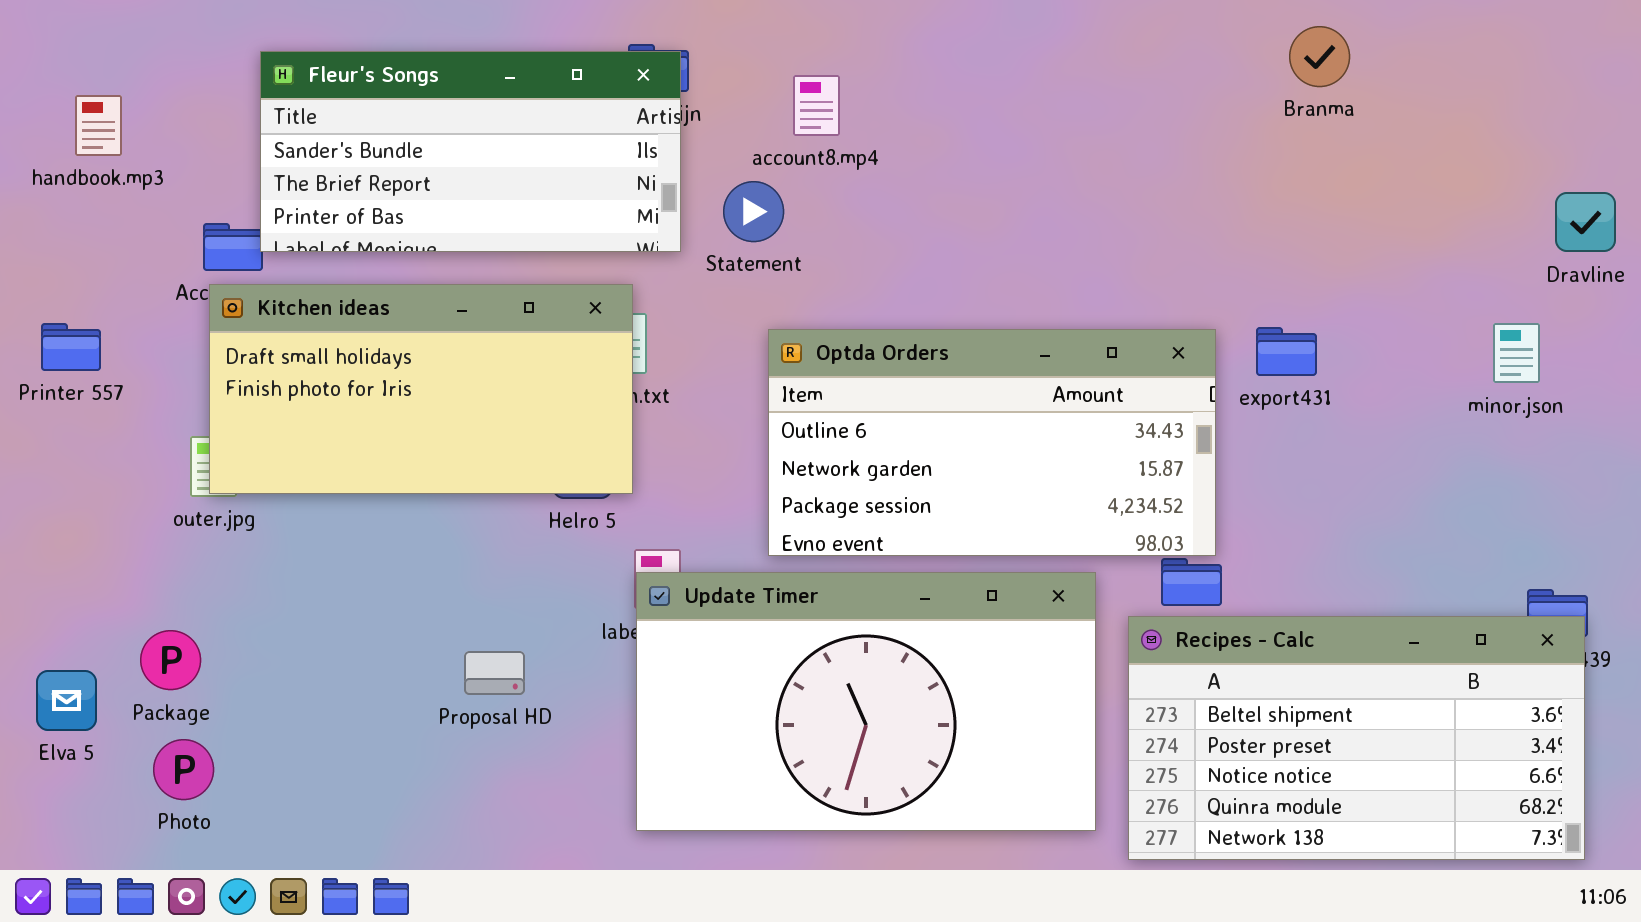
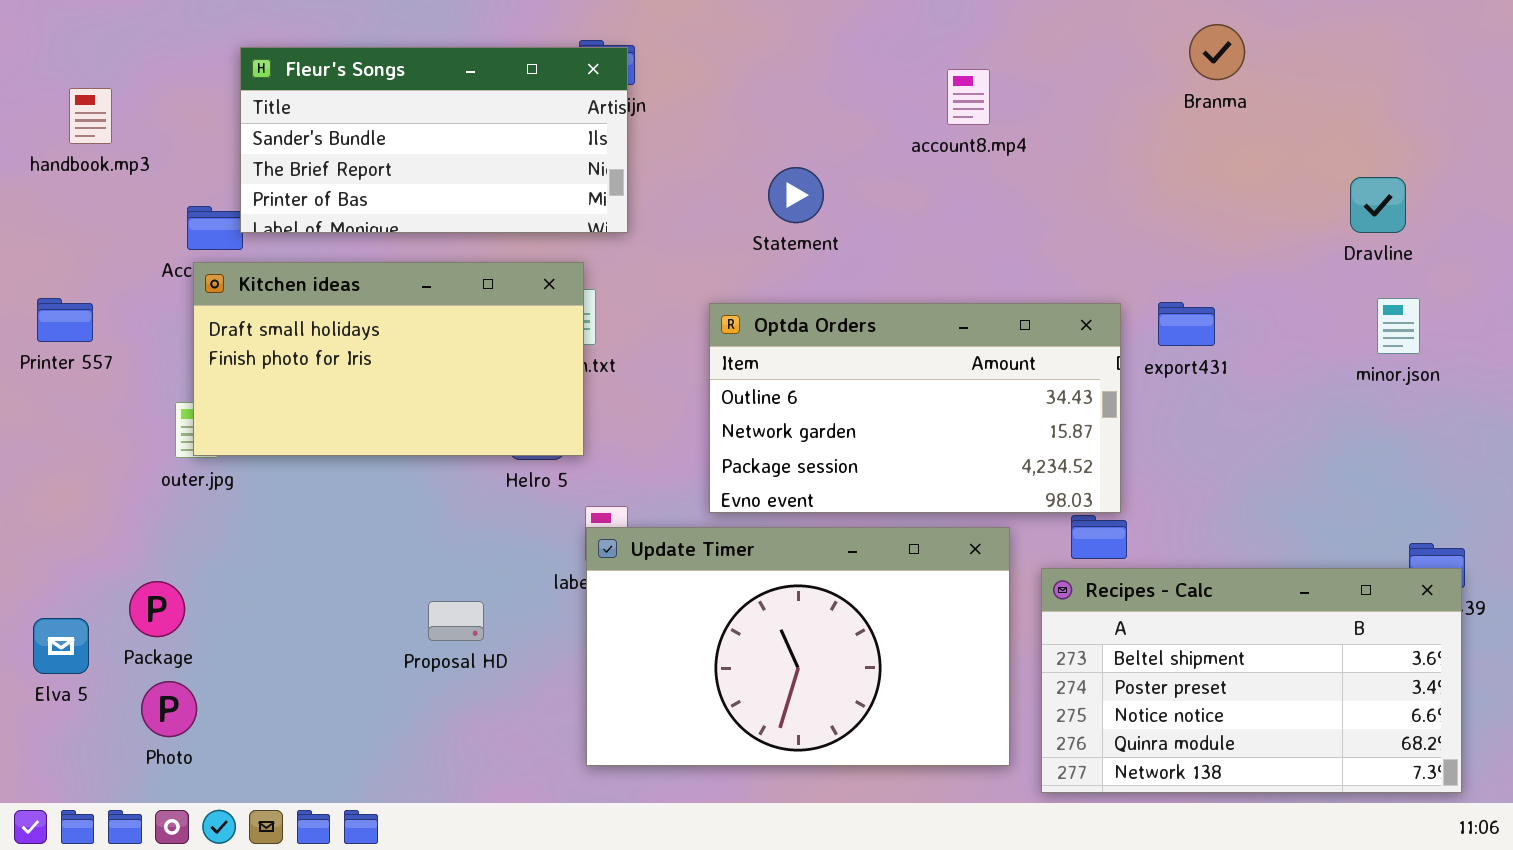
account8.mp4: [793,75,840,136] -> [947,69,990,125], moved
Statement: [723,181,784,242] -> [768,167,824,223], moved
Dravline: [1555,192,1616,252] -> [1350,177,1406,233], moved

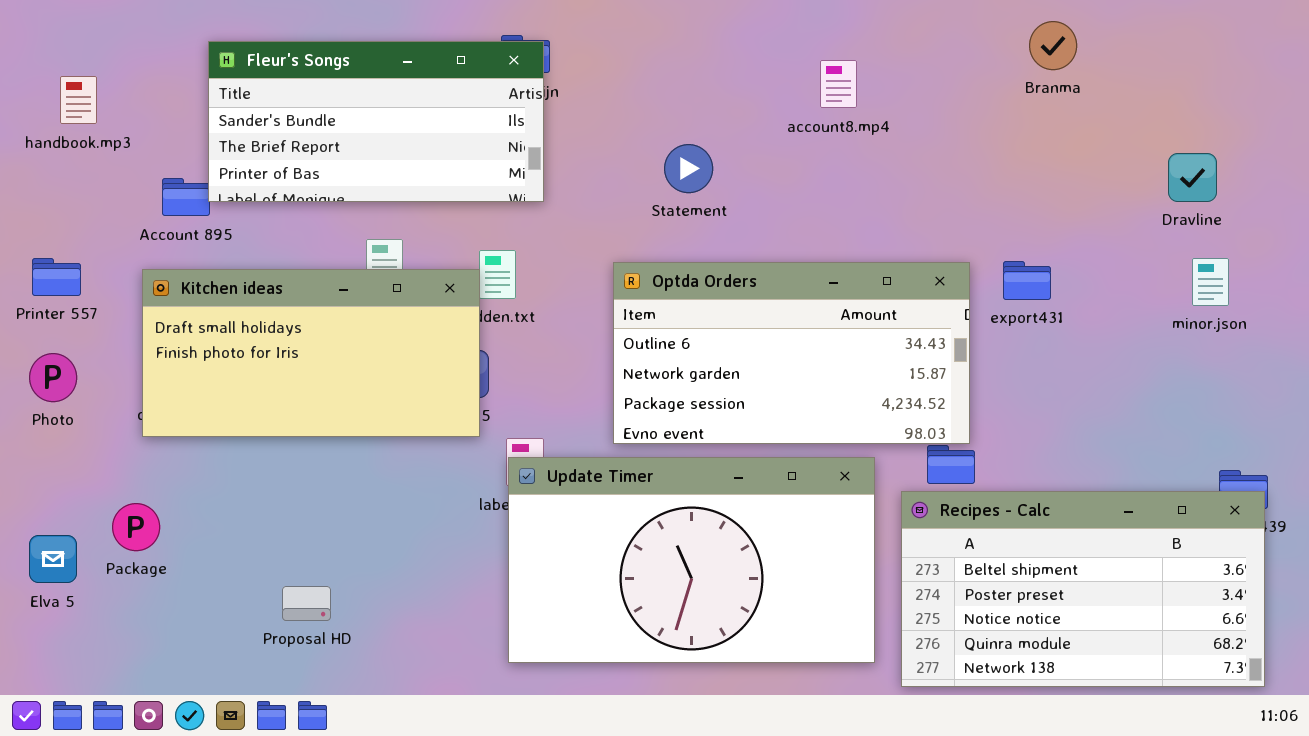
Kitchen ideas: [193,262,584,456] -> [142,269,480,437], moved
Proposal HD: [428,601,484,641] -> [282,586,331,621], moved
Photo: [141,681,197,737] -> [29,353,77,402], moved

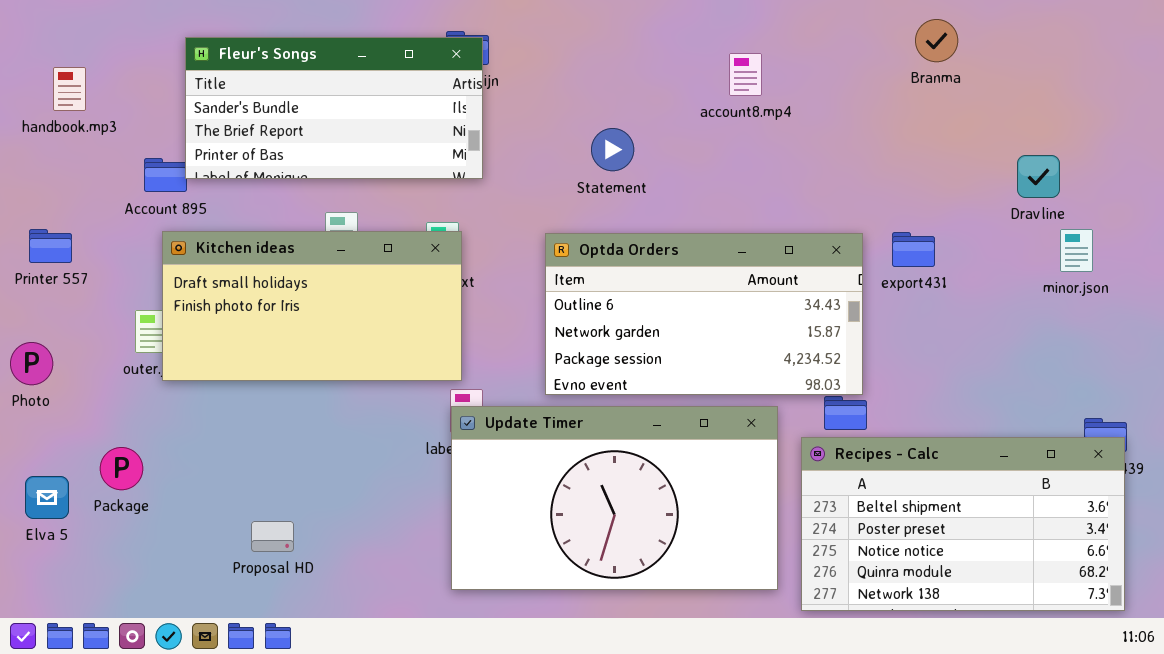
Dravline: [1168,153,1217,202] -> [1017,155,1060,198], moved
Kitchen ideas: [142,269,480,437] -> [162,231,462,381], moved
Photo: [29,353,77,402] -> [10,342,53,385], moved

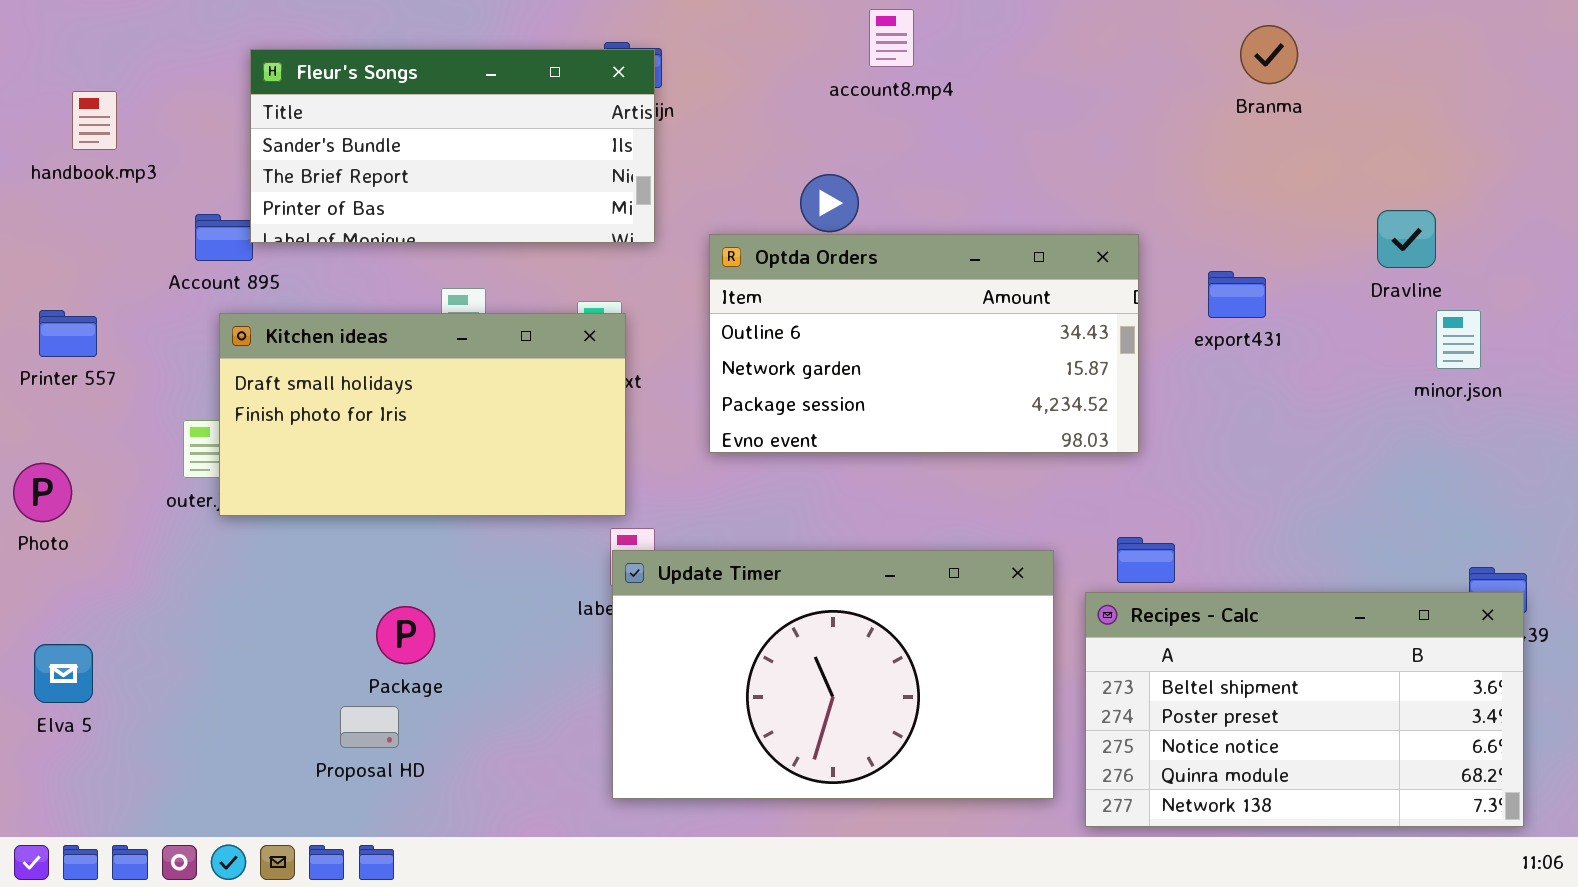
account8.mp4: [729,53,762,96] -> [869,9,914,67], moved
export431: [892,232,935,267] -> [1208,271,1266,318], moved
Optda Orders: [545,233,863,395] -> [709,234,1139,453], moved
Package: [100,447,143,490] -> [376,606,435,664], moved

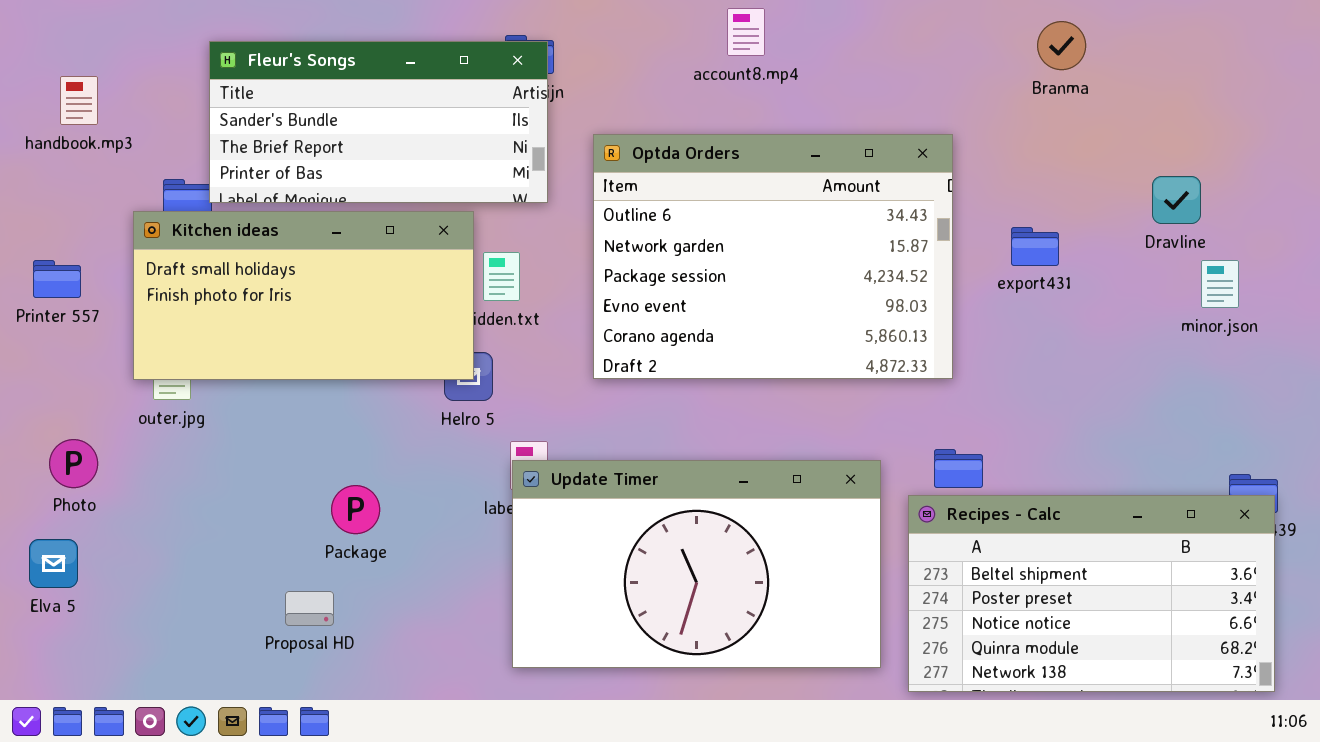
Optda Orders: [709,234,1139,453] -> [593,134,953,379], resized
Kitchen ideas: [219,313,626,516] -> [133,211,474,380], moved
Photo: [13,463,72,522] -> [49,439,98,488], moved
Package: [376,606,435,664] -> [331,485,380,534], moved

